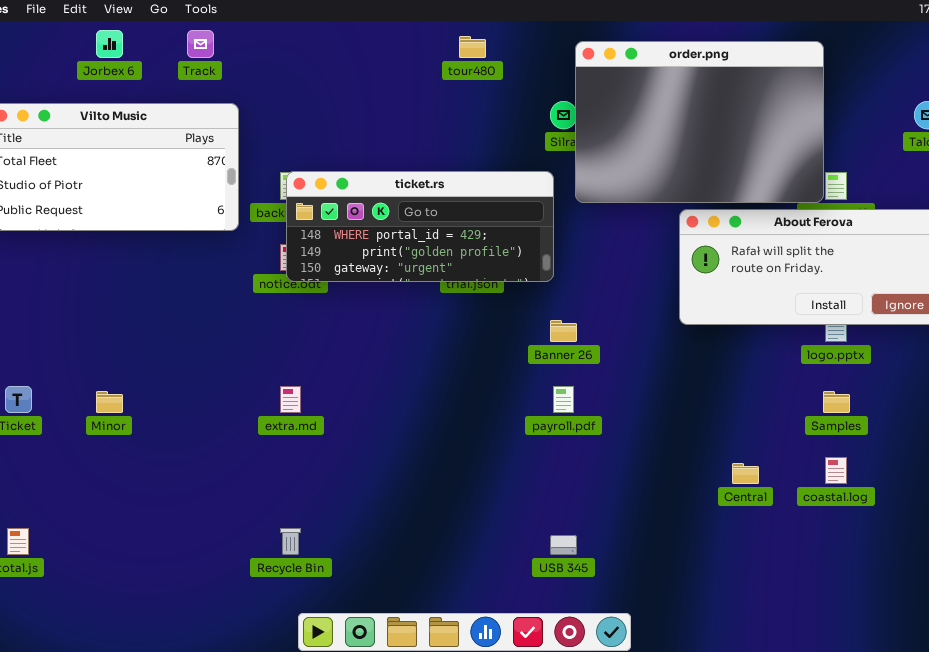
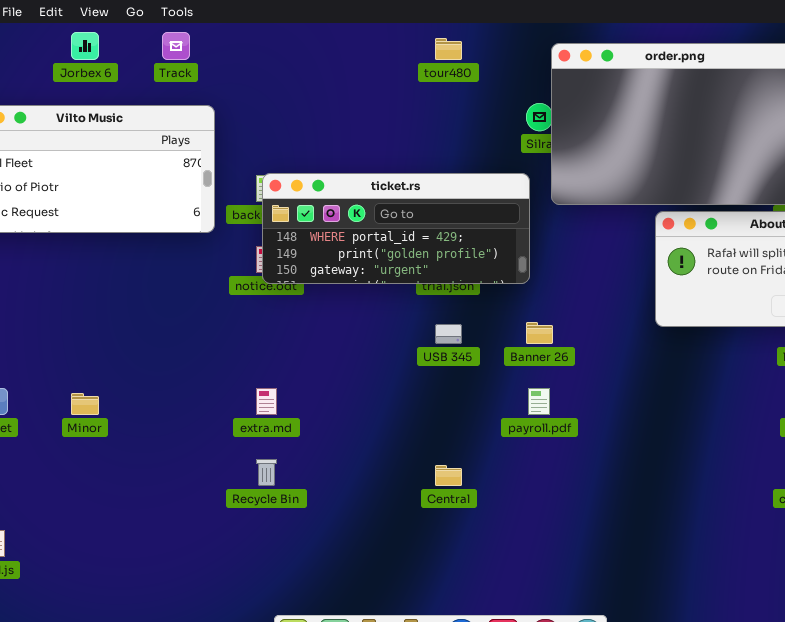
Central: [732,463,759,484] -> [435,465,462,486], moved
Recycle Bin: [280,528,301,555] -> [256,459,277,486], moved
USB 345: [550,535,577,555] -> [435,324,462,344], moved

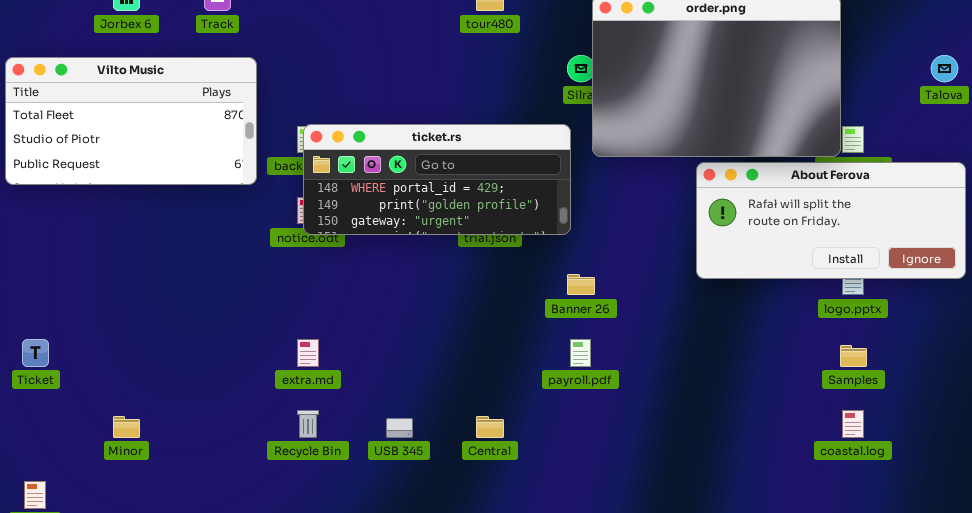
USB 345: [435,324,462,344] -> [386,418,413,438], moved
Minor: [71,393,99,415] -> [113,416,140,438], moved

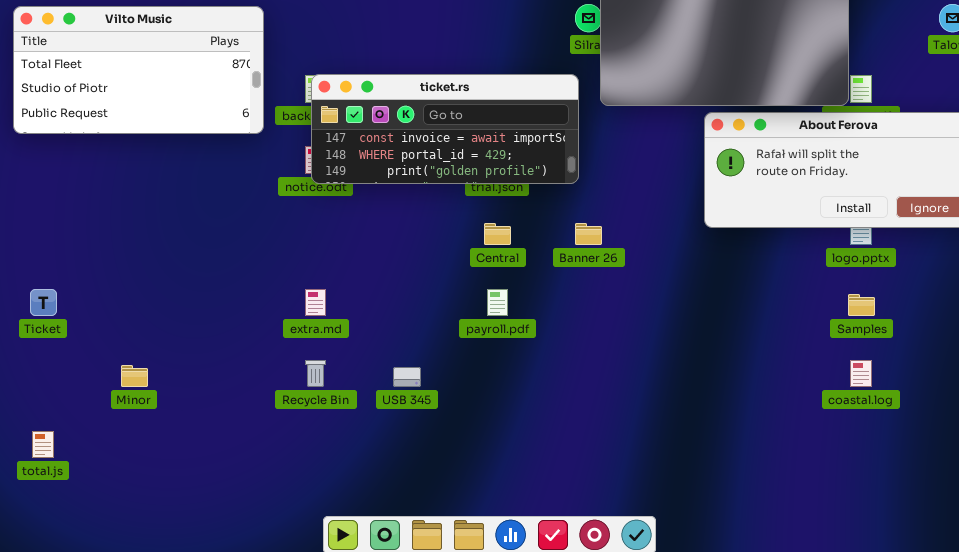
ticket.rs: [303,124,571,235] -> [311,74,579,184], scrolled up 1 row
payroll.pdf: [570,339,591,367] -> [487,289,508,316], moved
Central: [476,416,504,438] -> [484,223,511,245], moved

